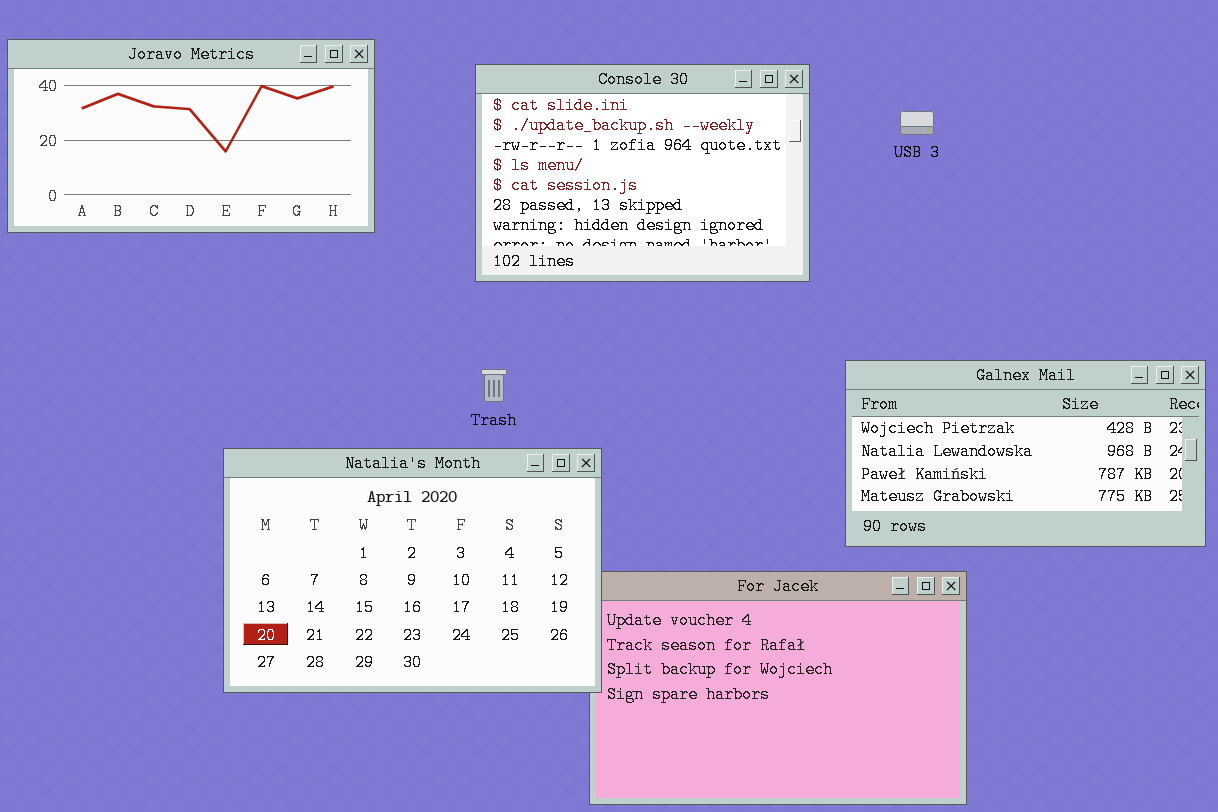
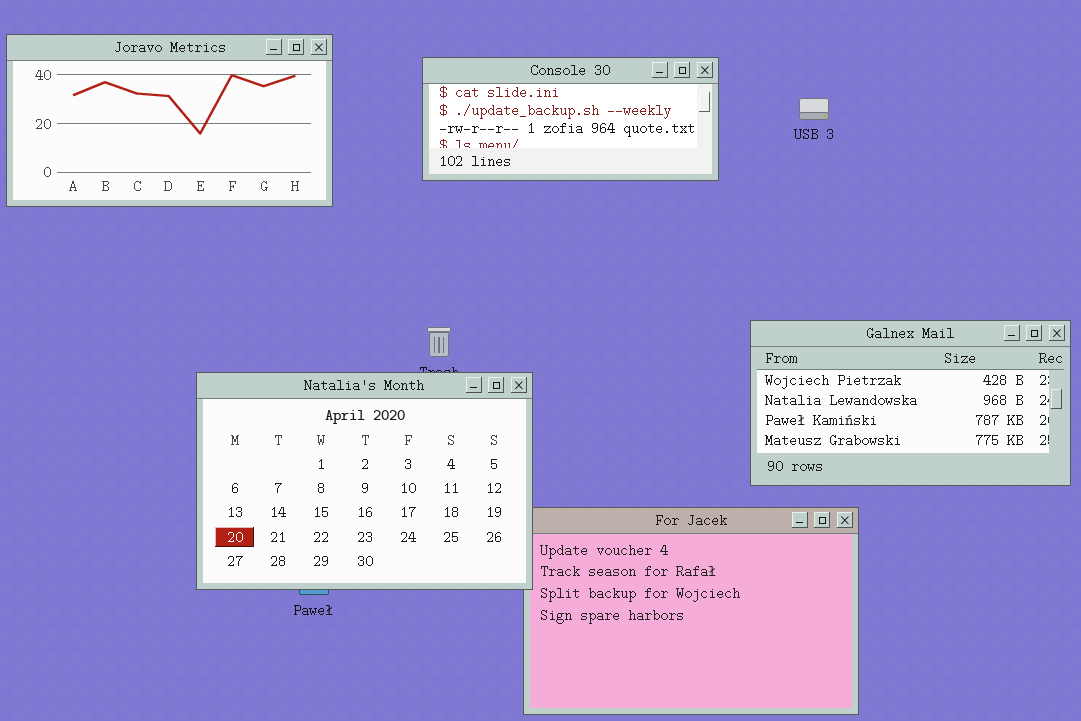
Console 30: [475,64,810,282] -> [422,57,719,181], resized
Natalia's Month: [223,448,602,693] -> [196,372,533,590], moved

